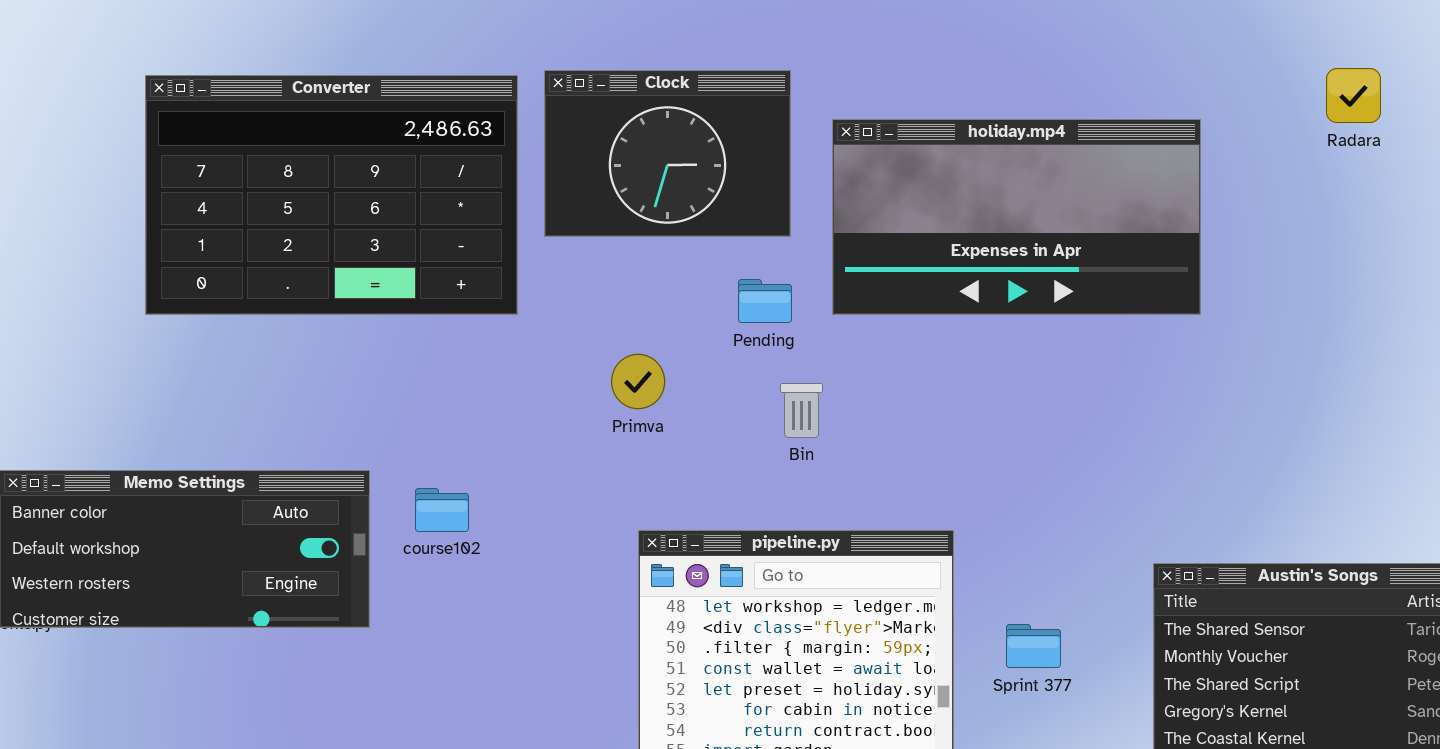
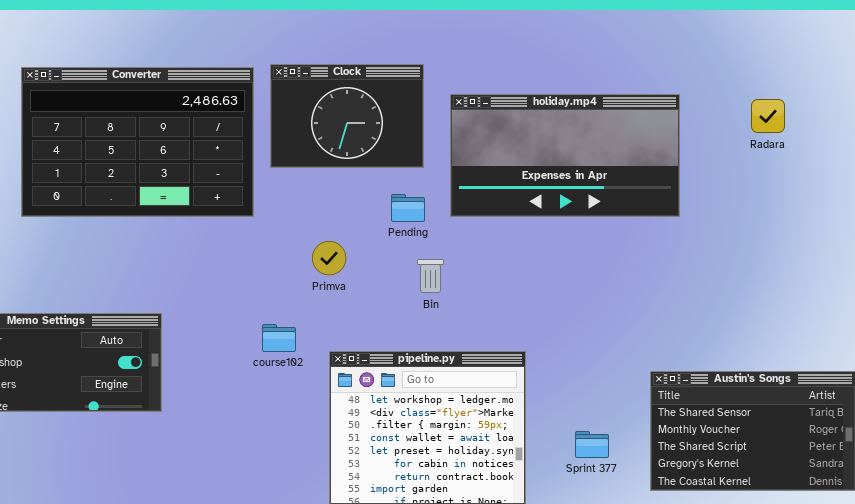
Radara: [1326,68,1381,123] -> [751,99,785,133], moved
course102: [415,488,469,532] -> [262,324,296,352], moved
Sprint 377: [1006,624,1061,668] -> [575,431,609,458], moved

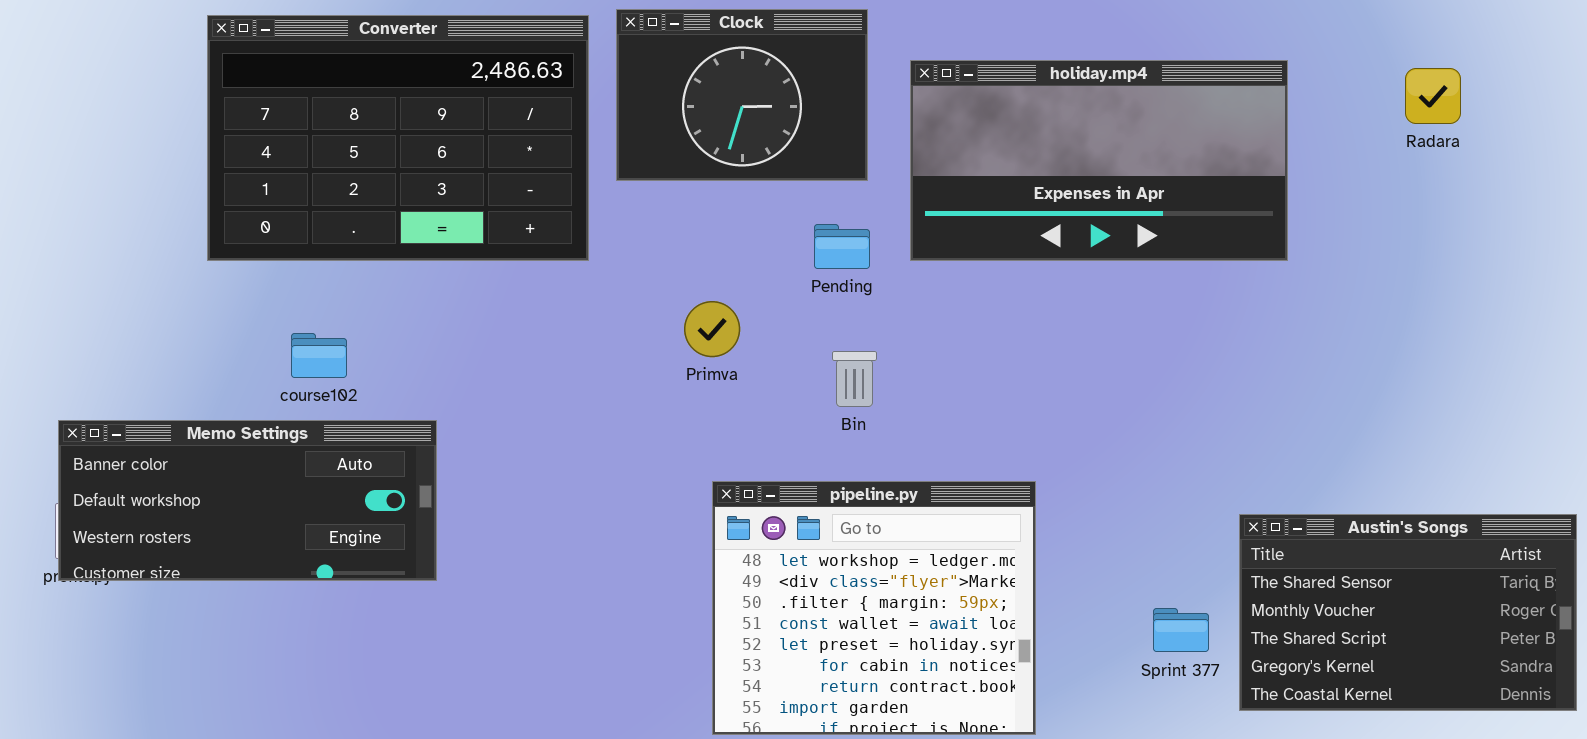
Bin: [417,259,444,293] -> [832,351,877,407], moved
course102: [262,324,296,352] -> [291,333,347,378], moved
Sprint 377: [575,431,609,458] -> [1153,608,1209,652], moved

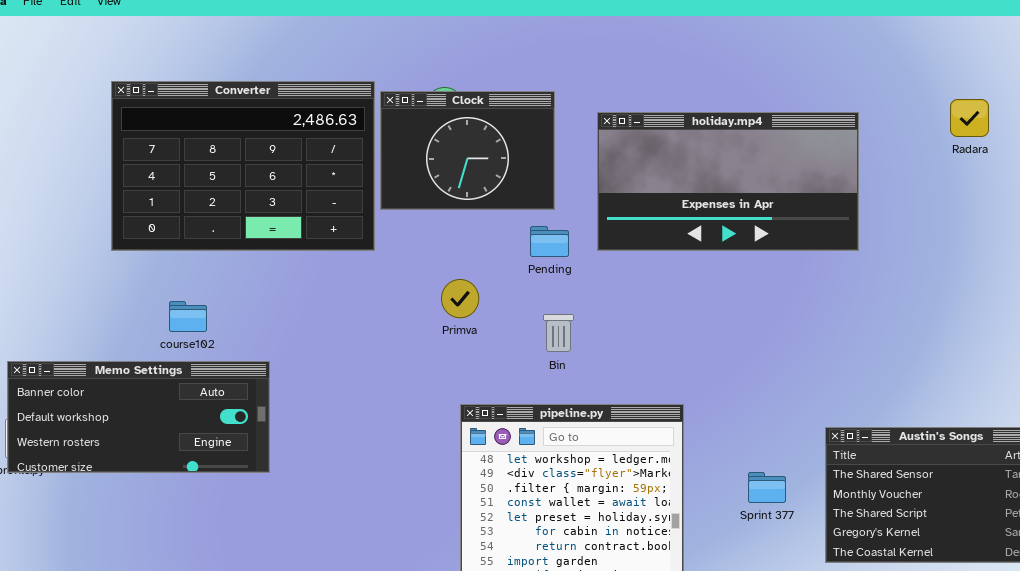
Clock: [616,9,868,181] -> [380,91,555,210], moved
Radara: [1405,68,1461,124] -> [950,99,989,137], moved
Sprint 377: [1153,608,1209,652] -> [748,472,786,503], moved

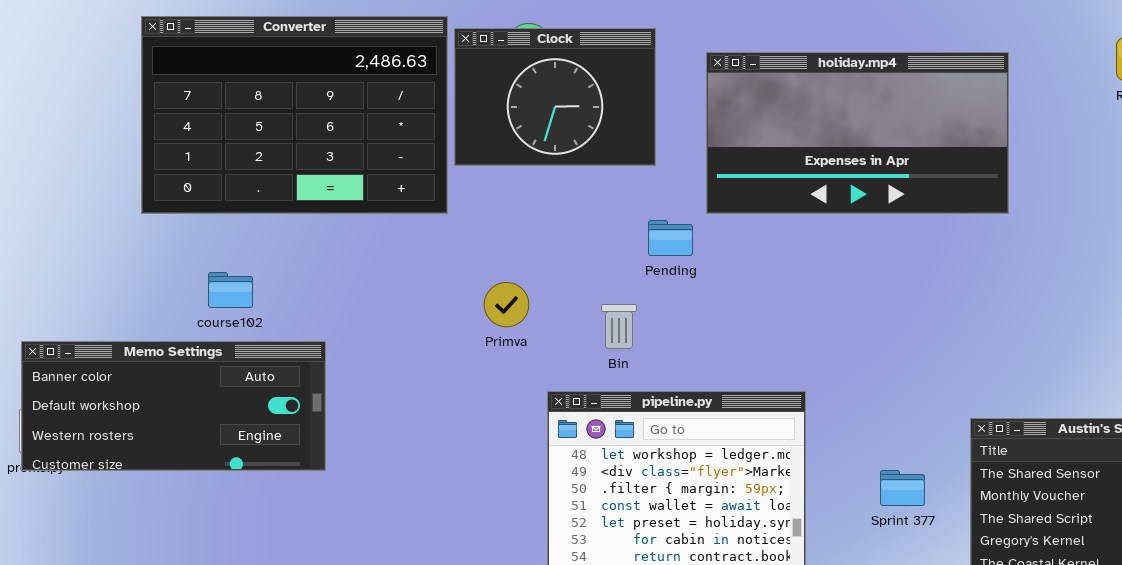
Pending: [530,226,569,257] -> [648,220,693,256], moved
Primva: [441,279,479,318] -> [484,282,529,327], moved
Bin: [543,314,574,352] -> [601,304,637,349], moved

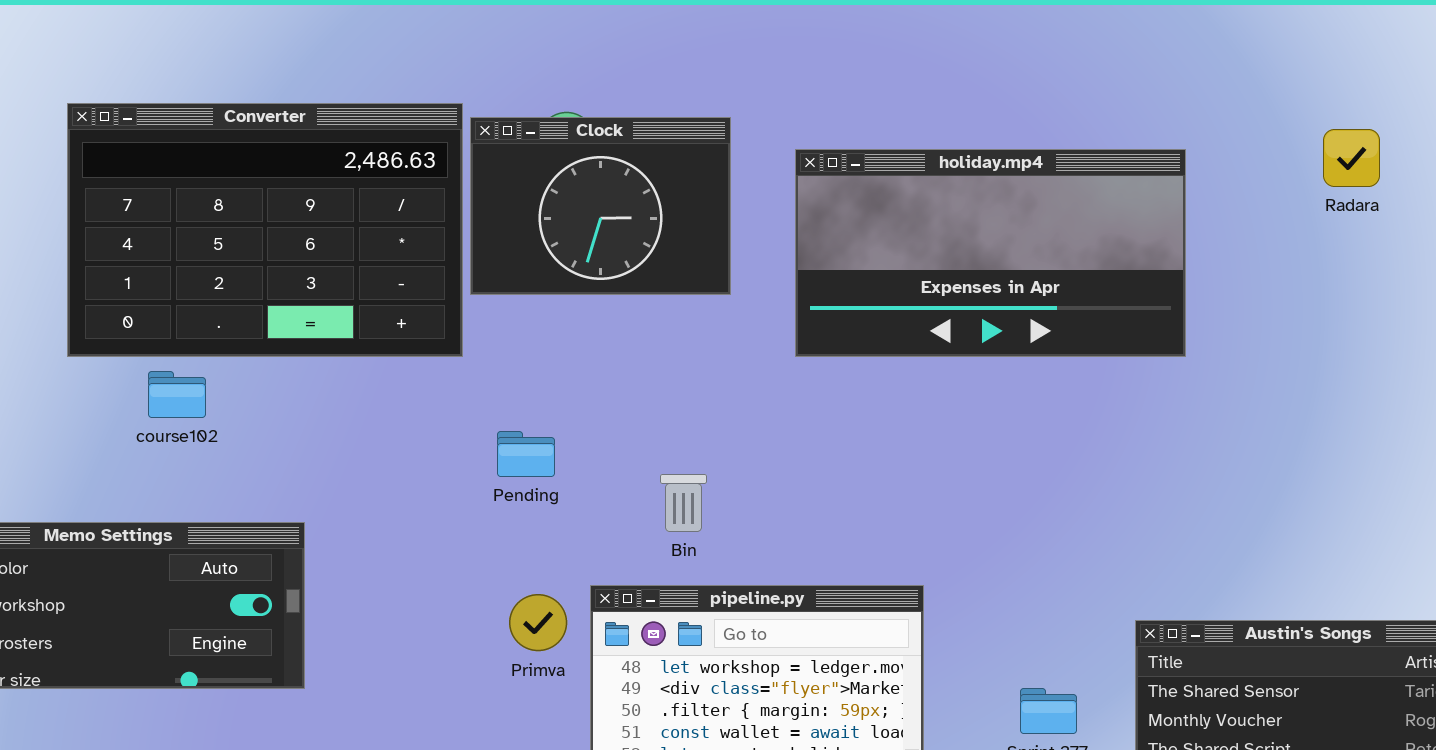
Pending: [648,220,693,256] -> [497,431,555,477], moved
course102: [208,272,253,308] -> [148,371,206,418], moved
Primva: [484,282,529,327] -> [509,594,567,651], moved

